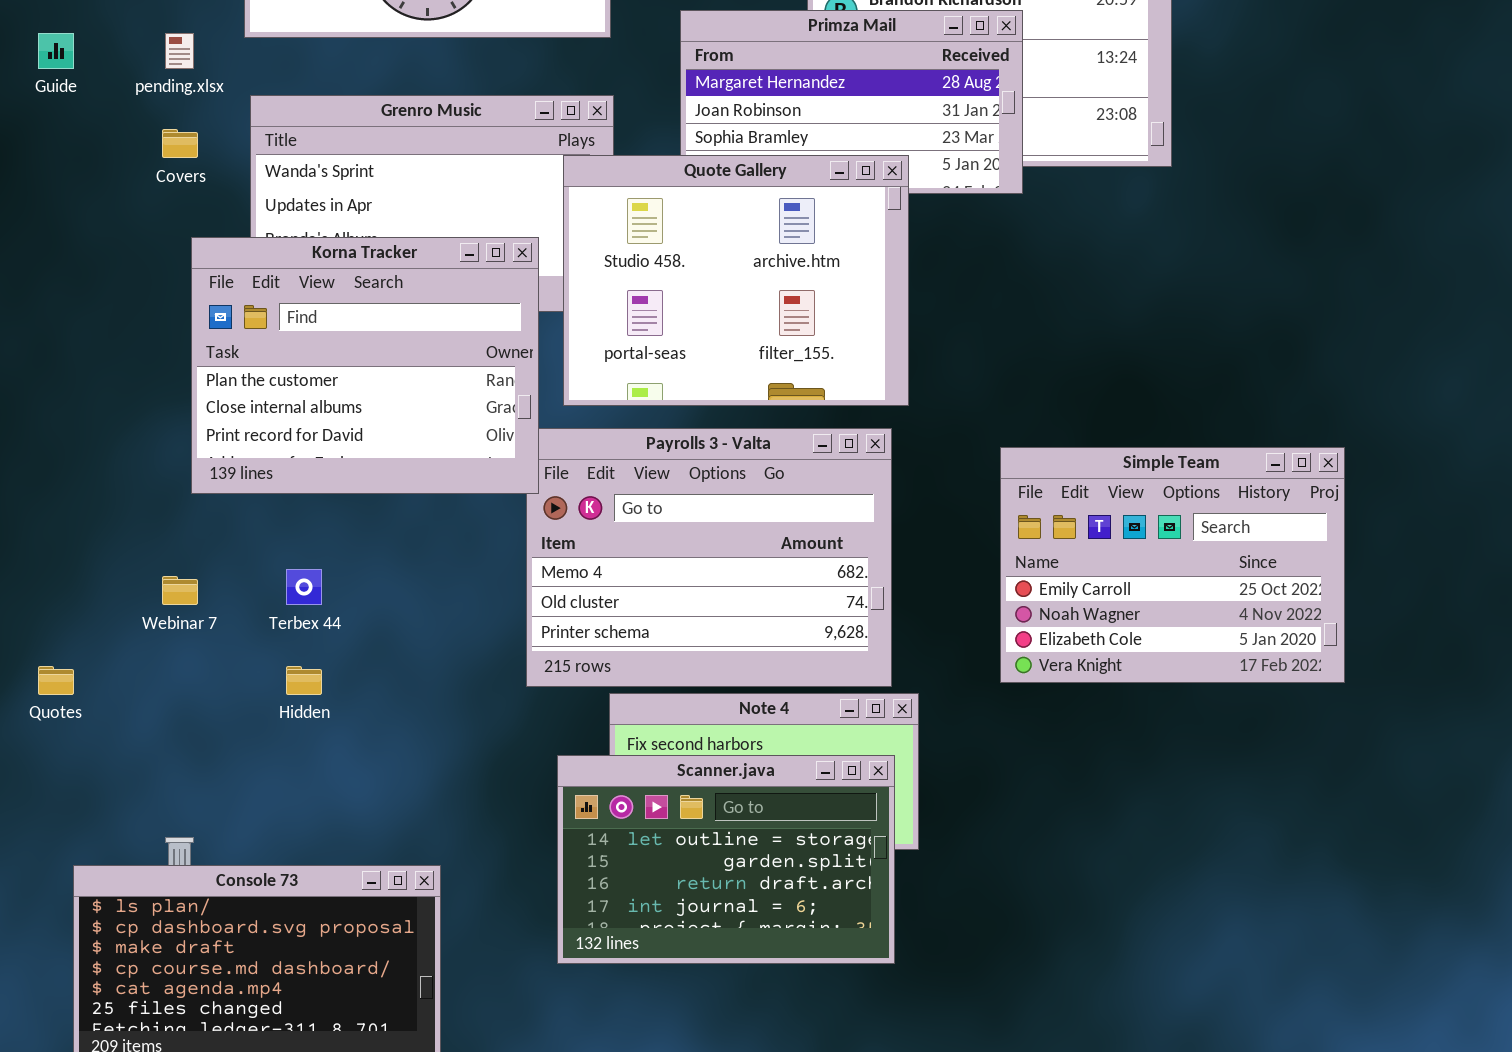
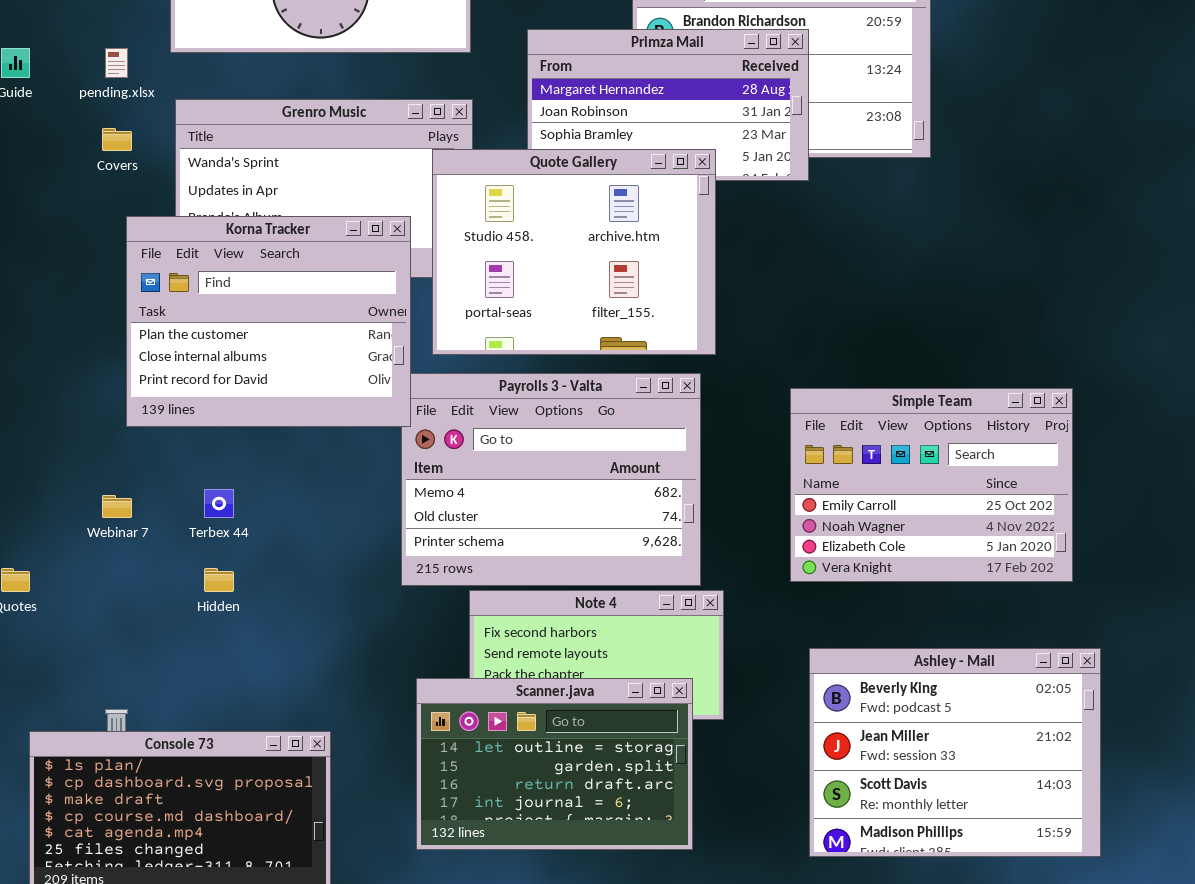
Scanner.java: [557,755,895,964] -> [416,678,693,850], moved
Ashley - Mail: none -> [809,648,1101,857], opened

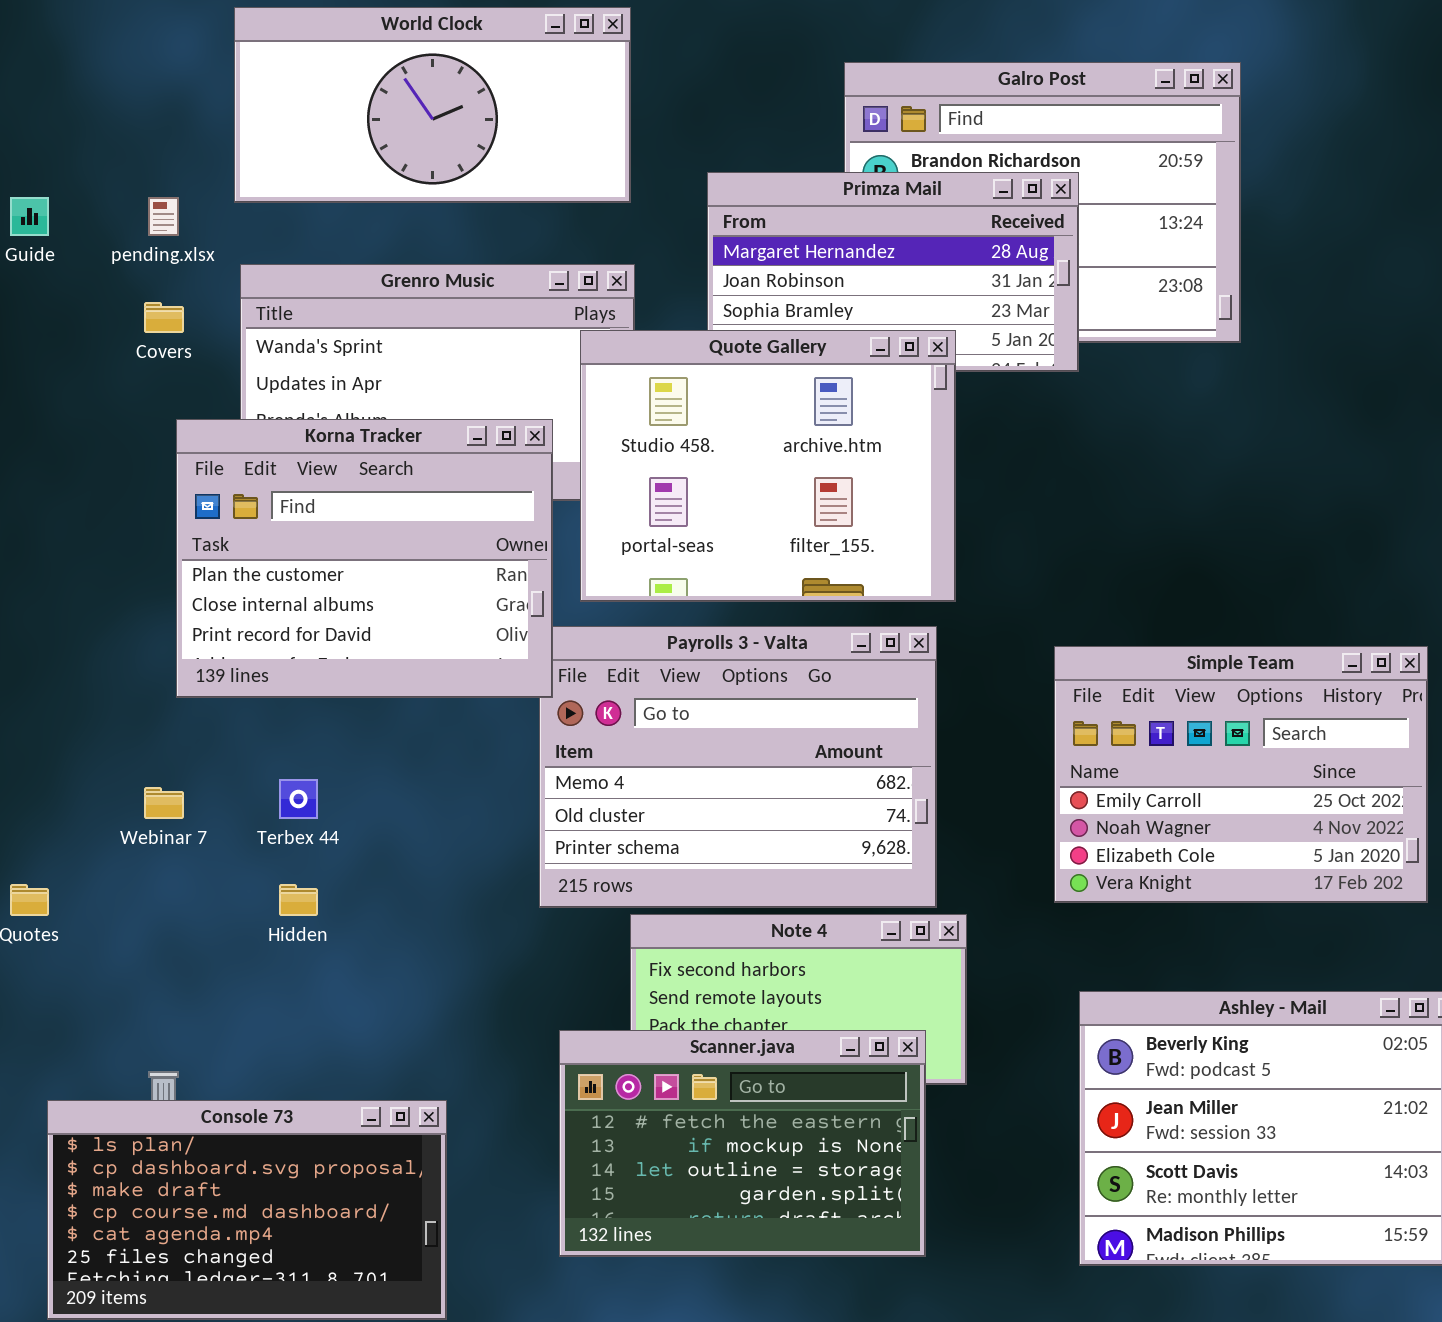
Scanner.java: [416,678,693,850] -> [559,1030,926,1257], scrolled up 2 rows

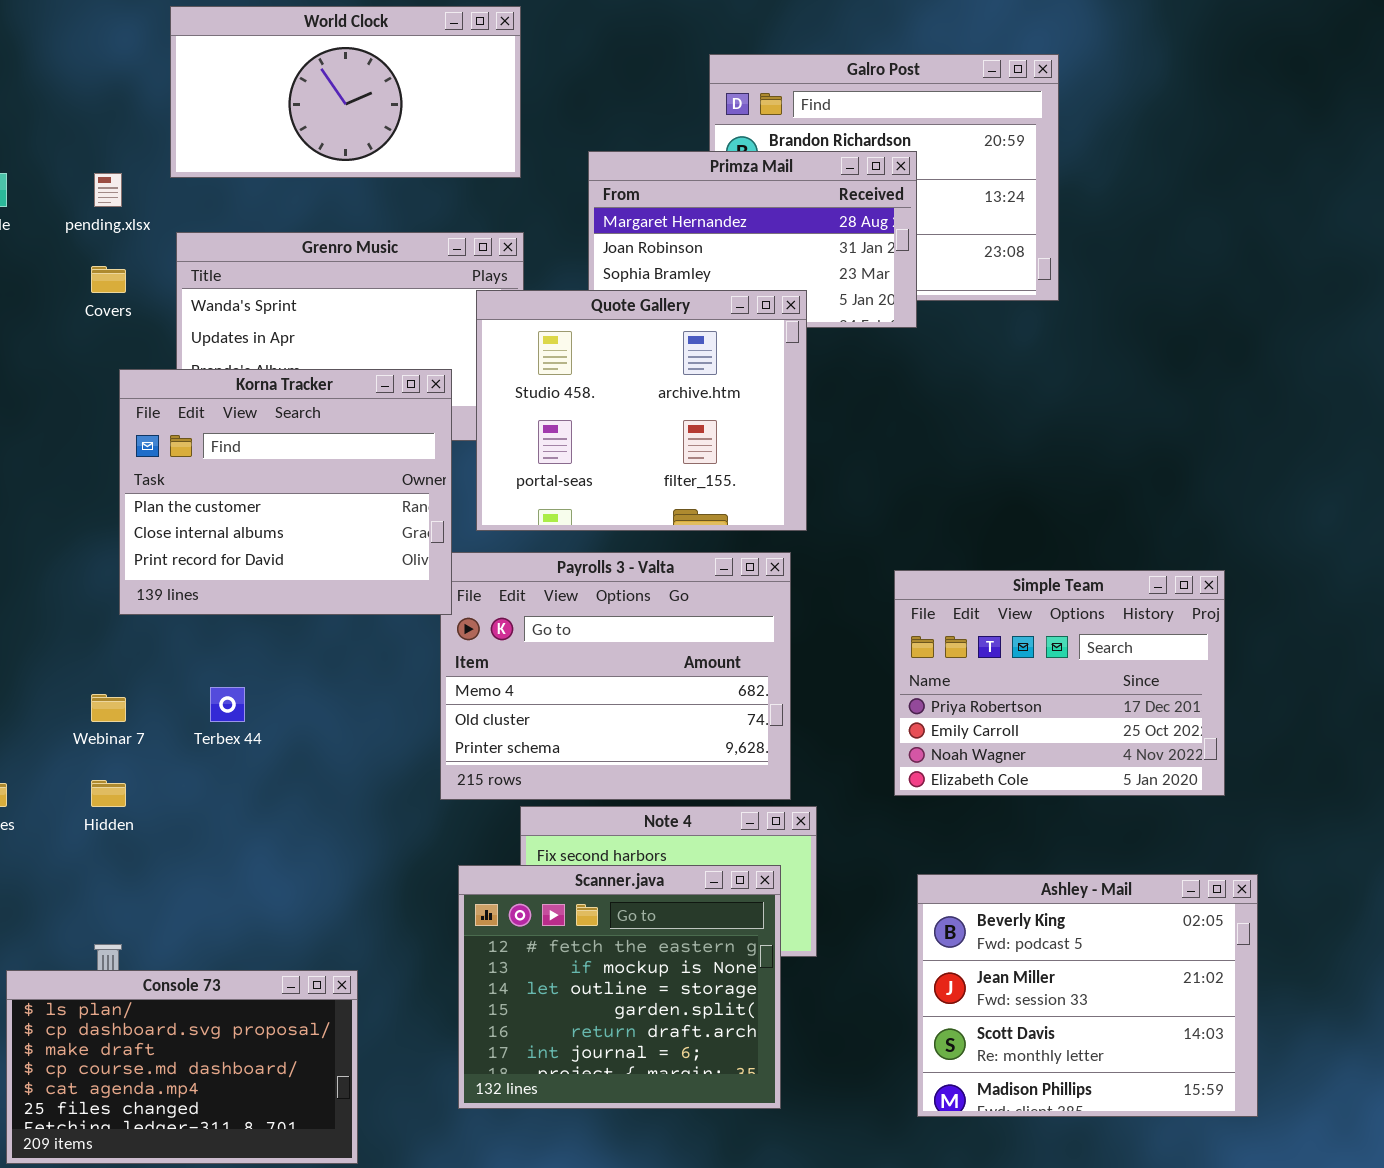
Simple Team: [1054,646,1428,903] -> [894,570,1225,796], scrolled up 1 row
Hidden: [279,884,318,916] -> [91,780,126,807], moved
Scanner.java: [559,1030,926,1257] -> [458,865,781,1109], resized

